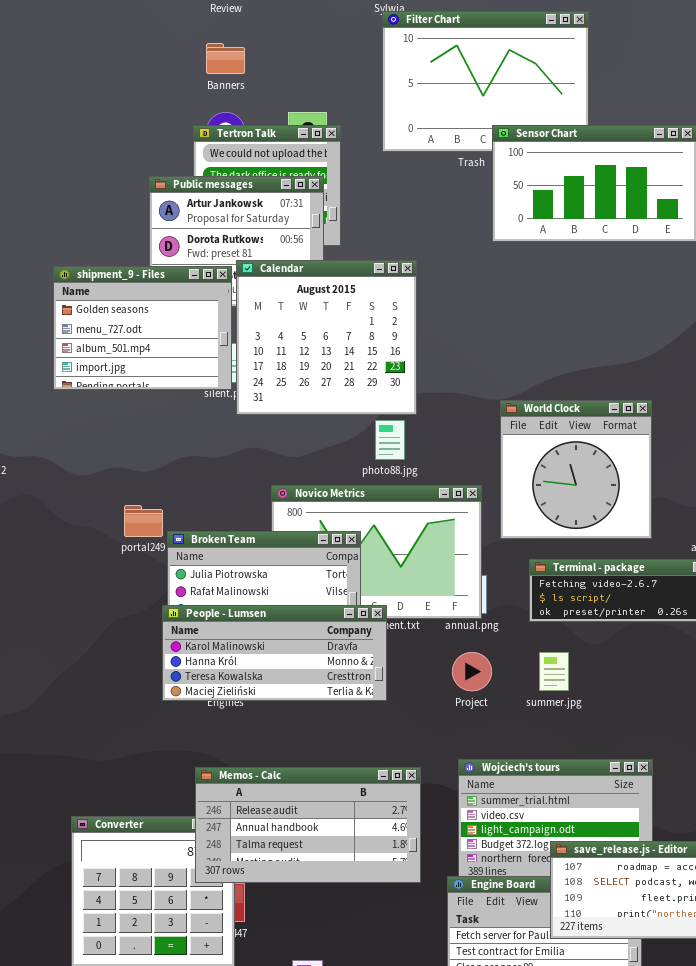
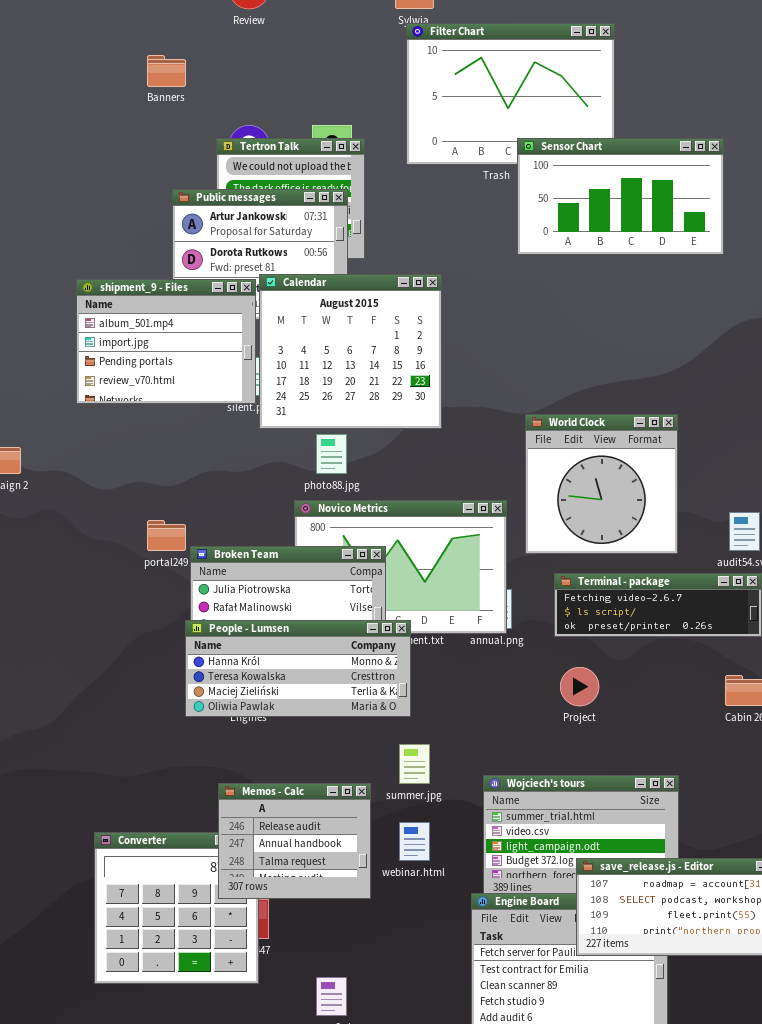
Banners: [206,43,245,74] -> [147,55,186,87], moved
shipment_9 - Files: [53,266,232,390] -> [76,279,256,404], scrolled down 2 rows
photo88.jpg: [375,420,405,460] -> [316,434,347,474], moved
People - Lumsen: [162,605,387,701] -> [185,620,411,717], scrolled down 1 row
Project: [452,652,492,691] -> [560,667,599,706], moved
summer.jpg: [539,652,569,691] -> [399,744,430,784], moved
Memos - Calc: [195,767,421,883] -> [218,783,371,899], resized

